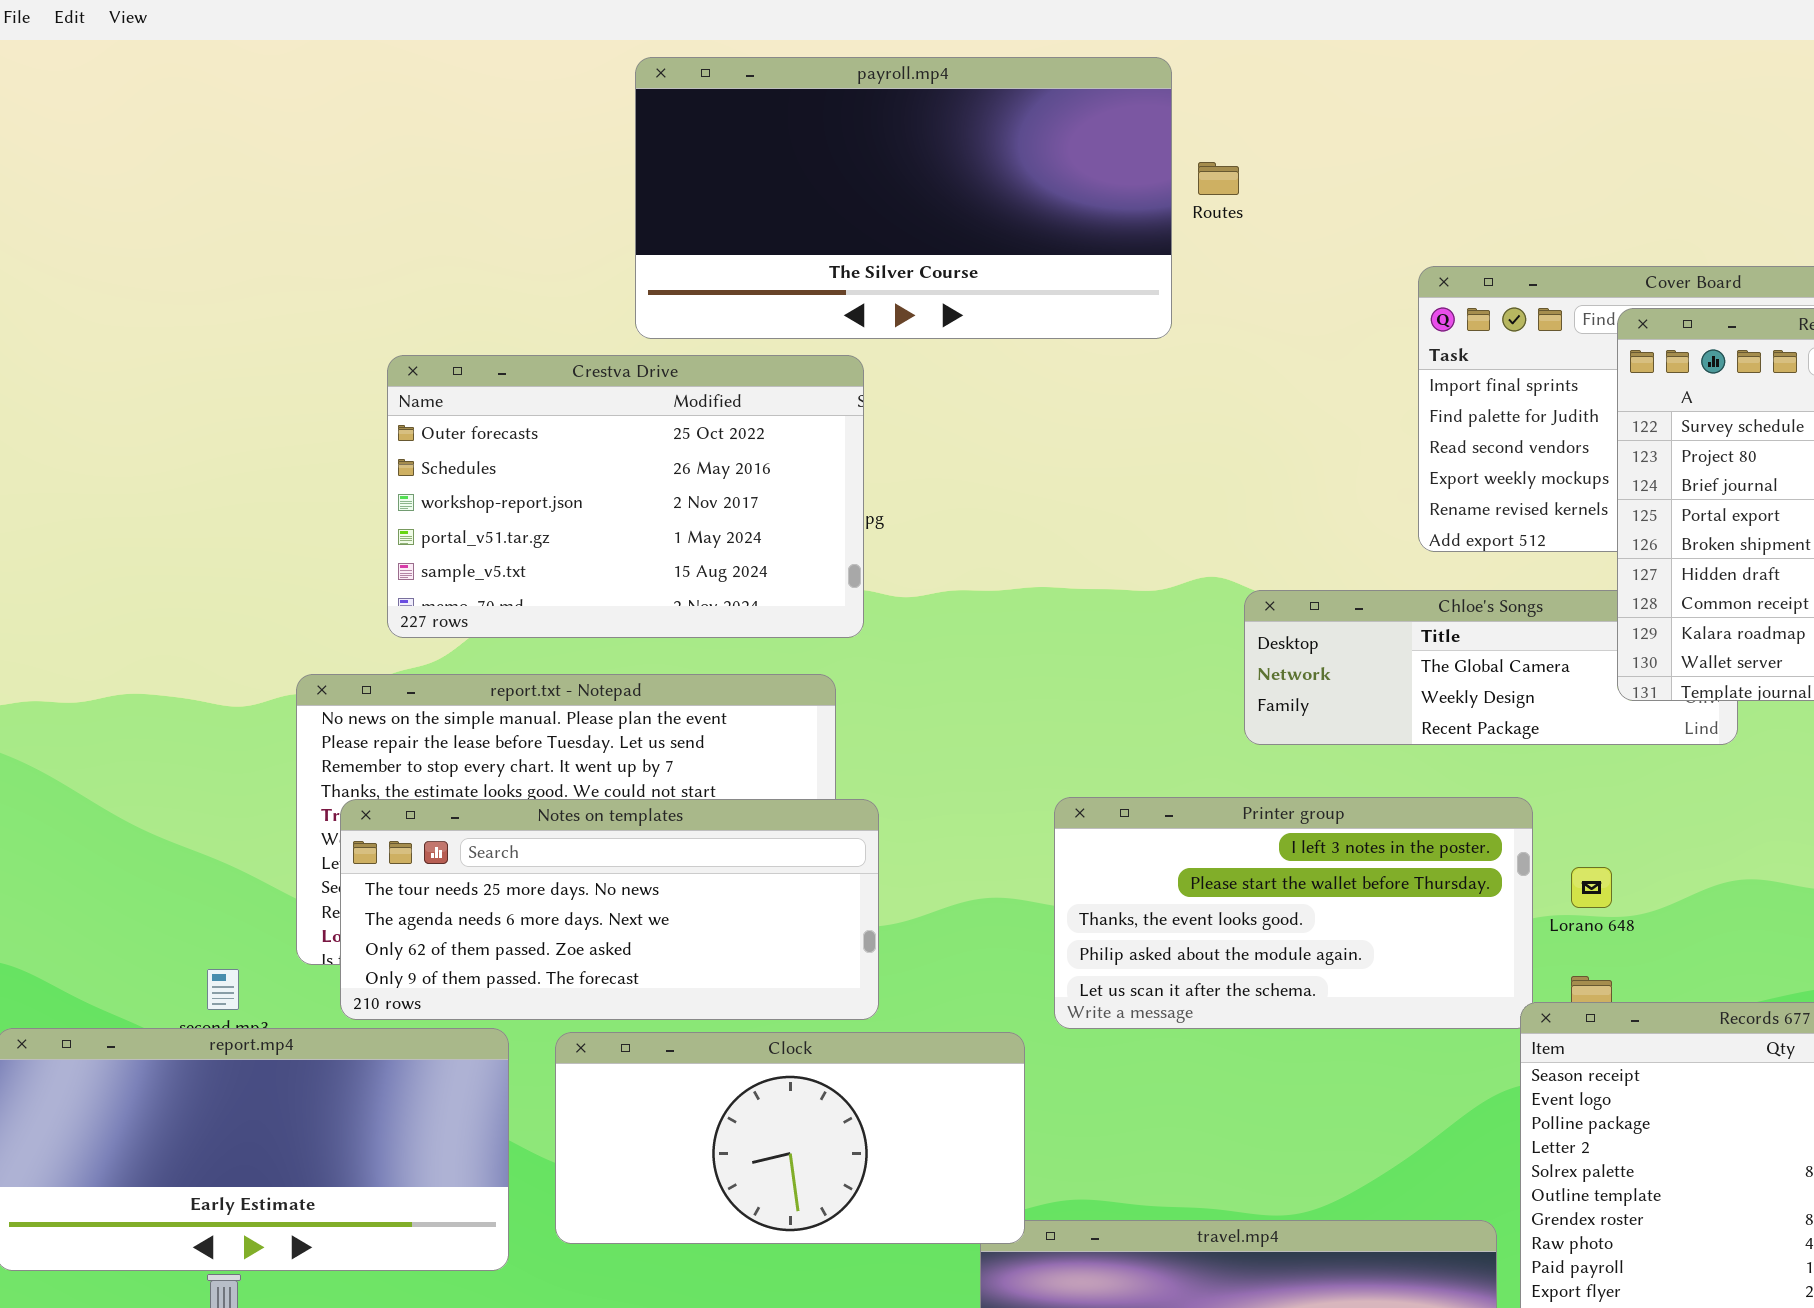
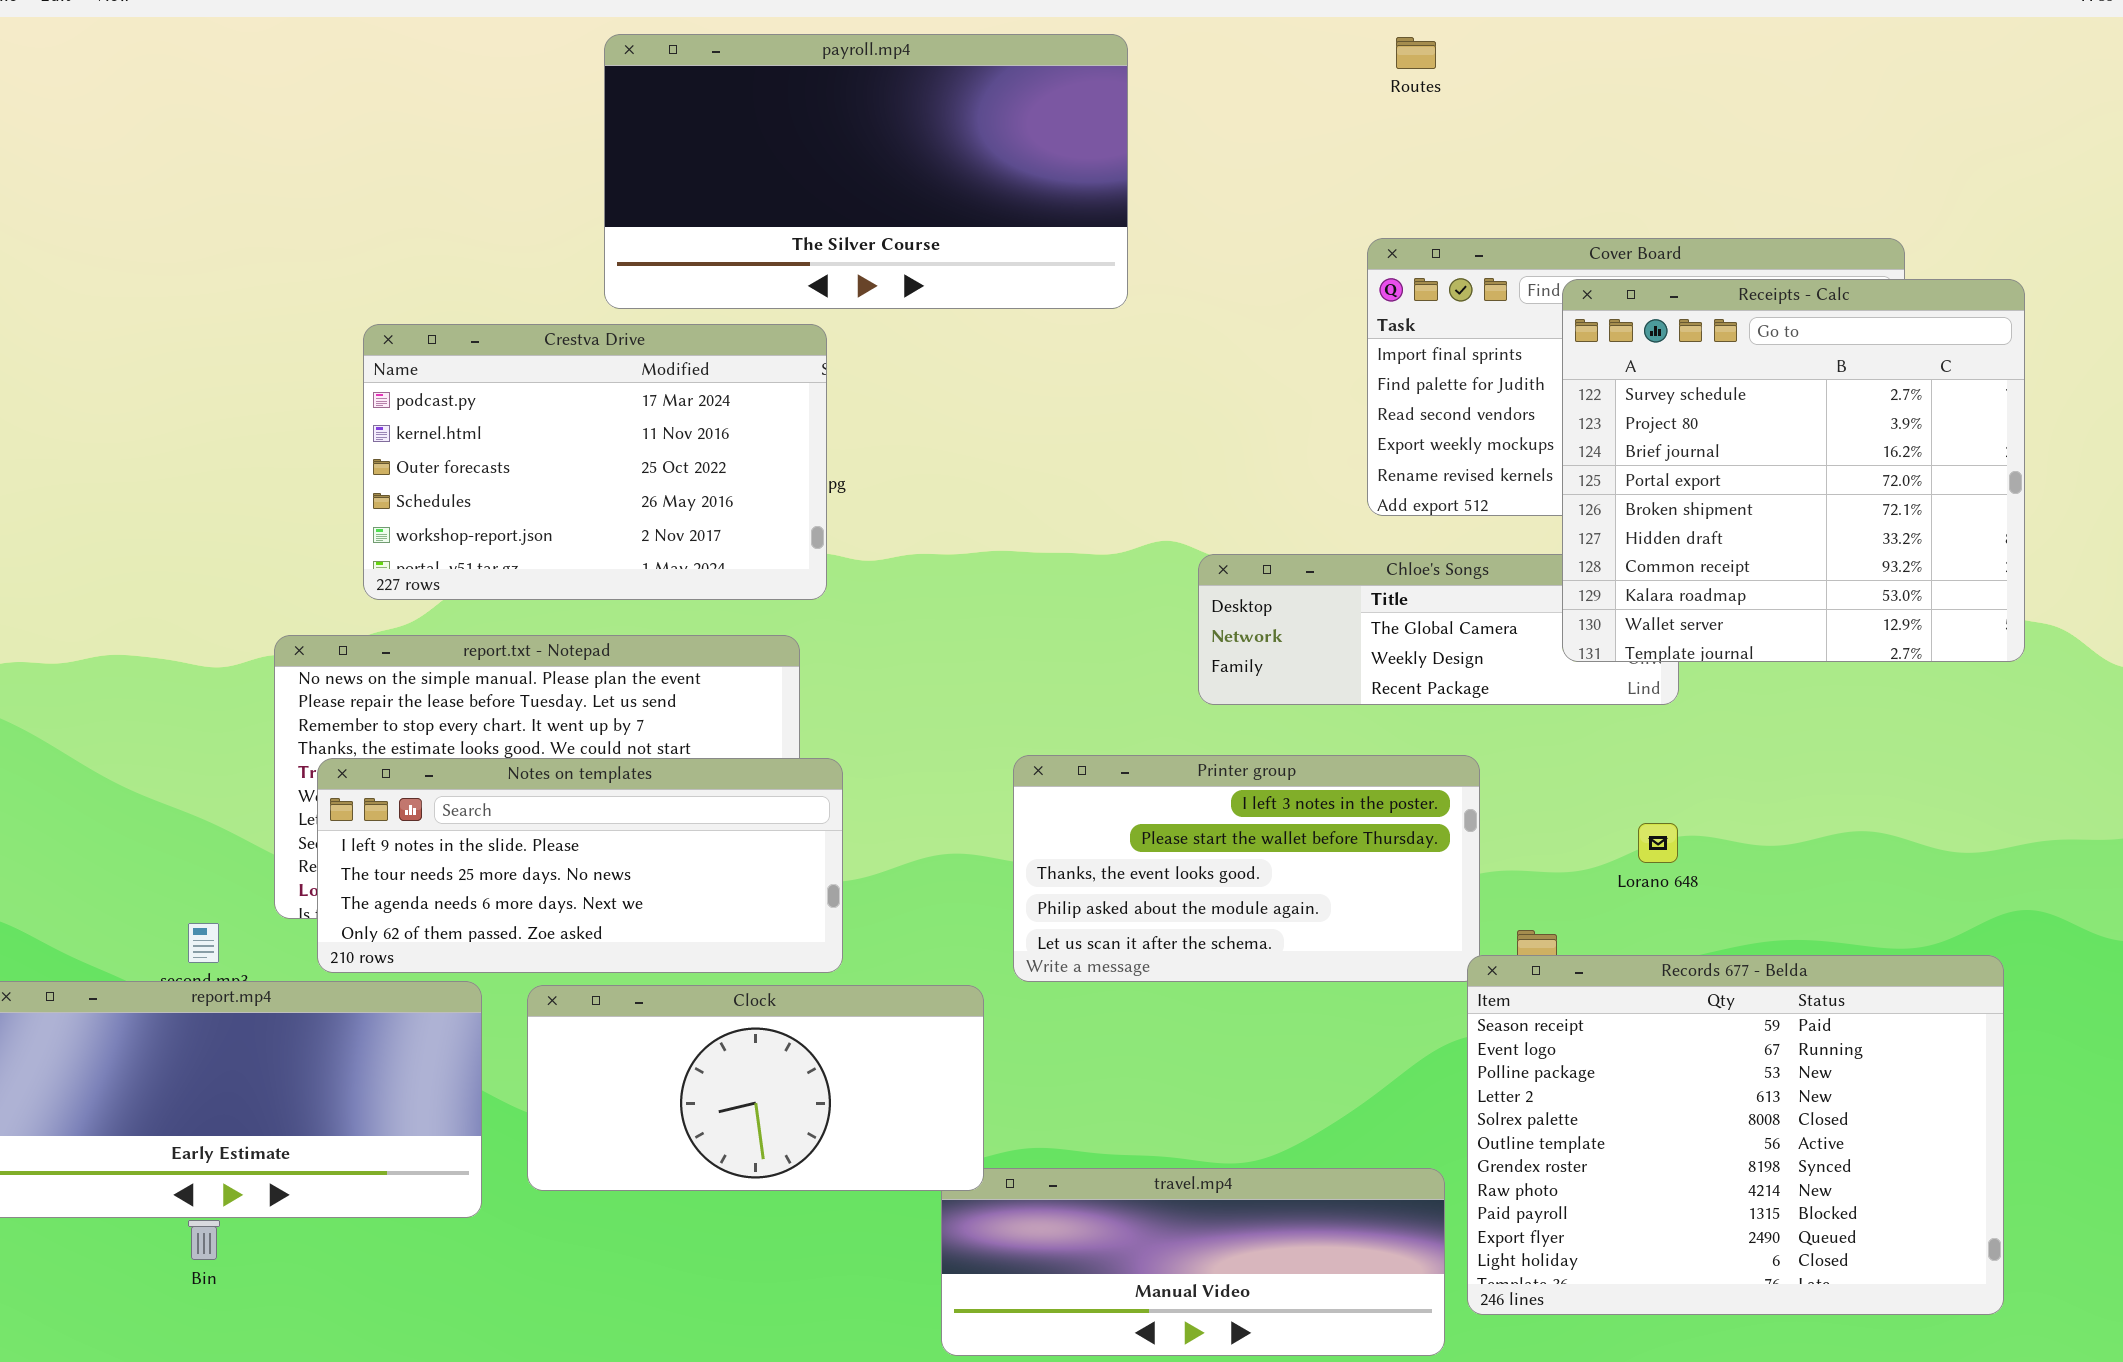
Routes: [1198,162,1239,195] -> [1396,37,1436,69], moved
Crestva Drive: [387,355,864,638] -> [363,324,827,600], scrolled up 2 rows
Notes on templates: [340,799,879,1020] -> [317,758,843,973], scrolled up 1 row
Lorano 648: [1571,867,1612,908] -> [1638,823,1678,863], moved

